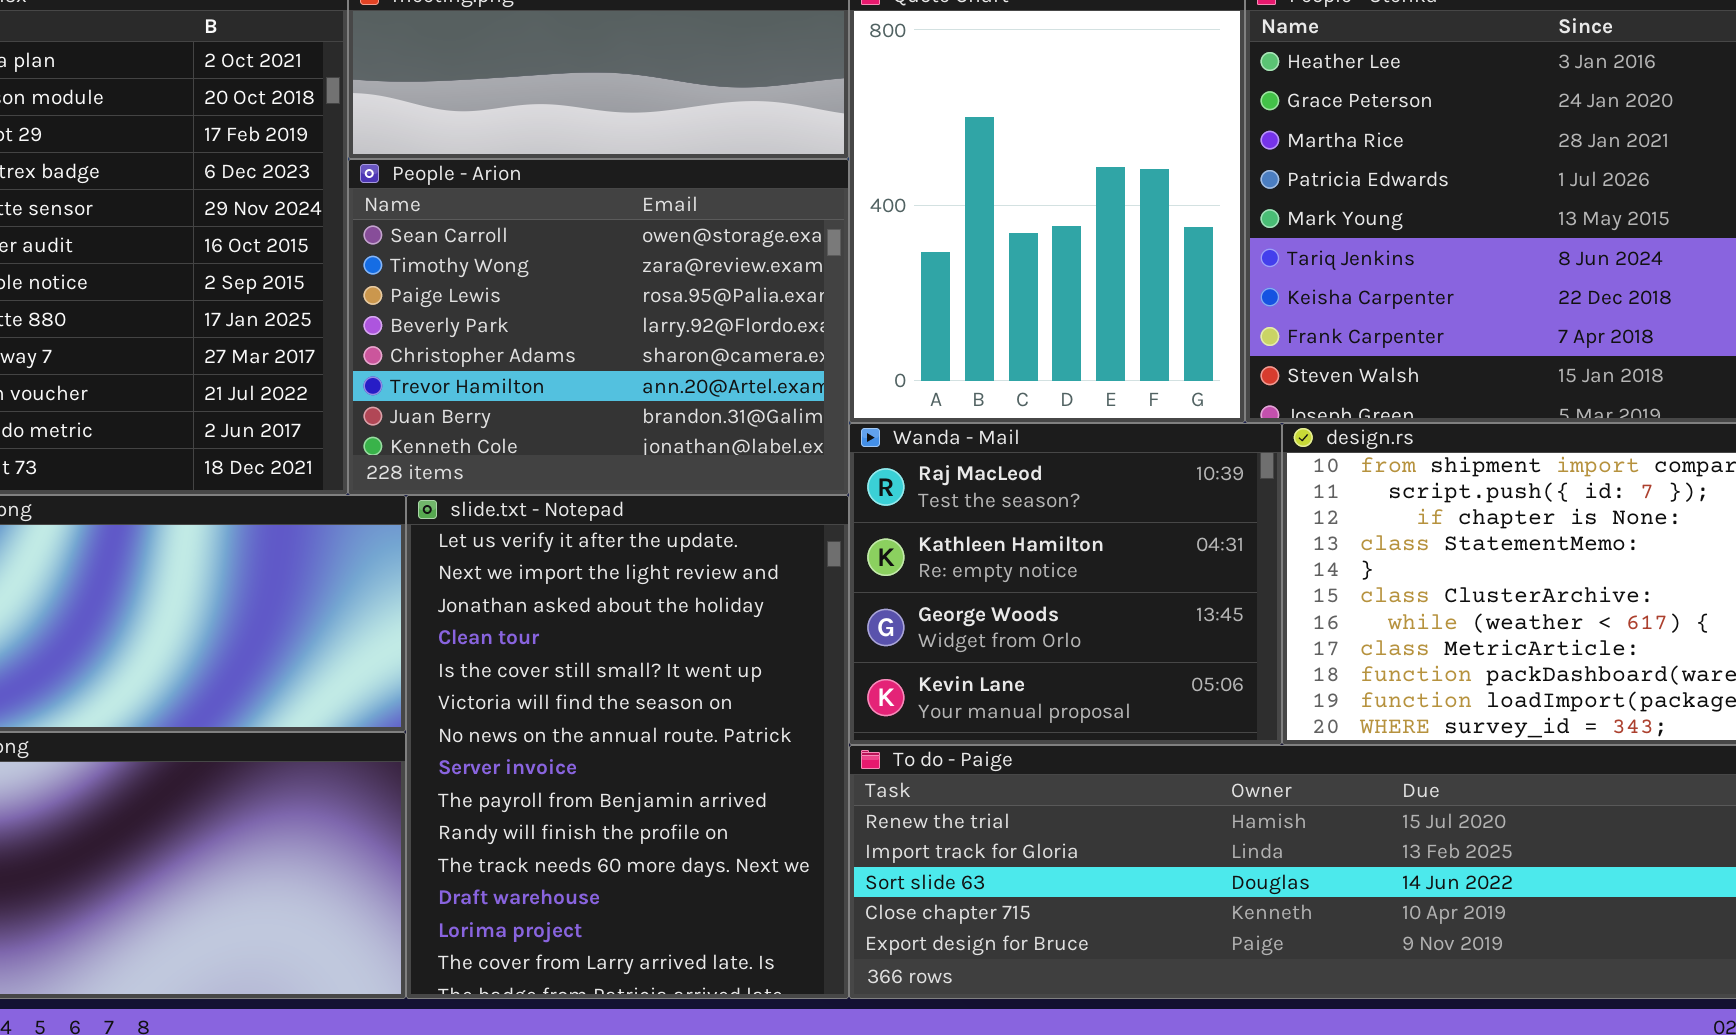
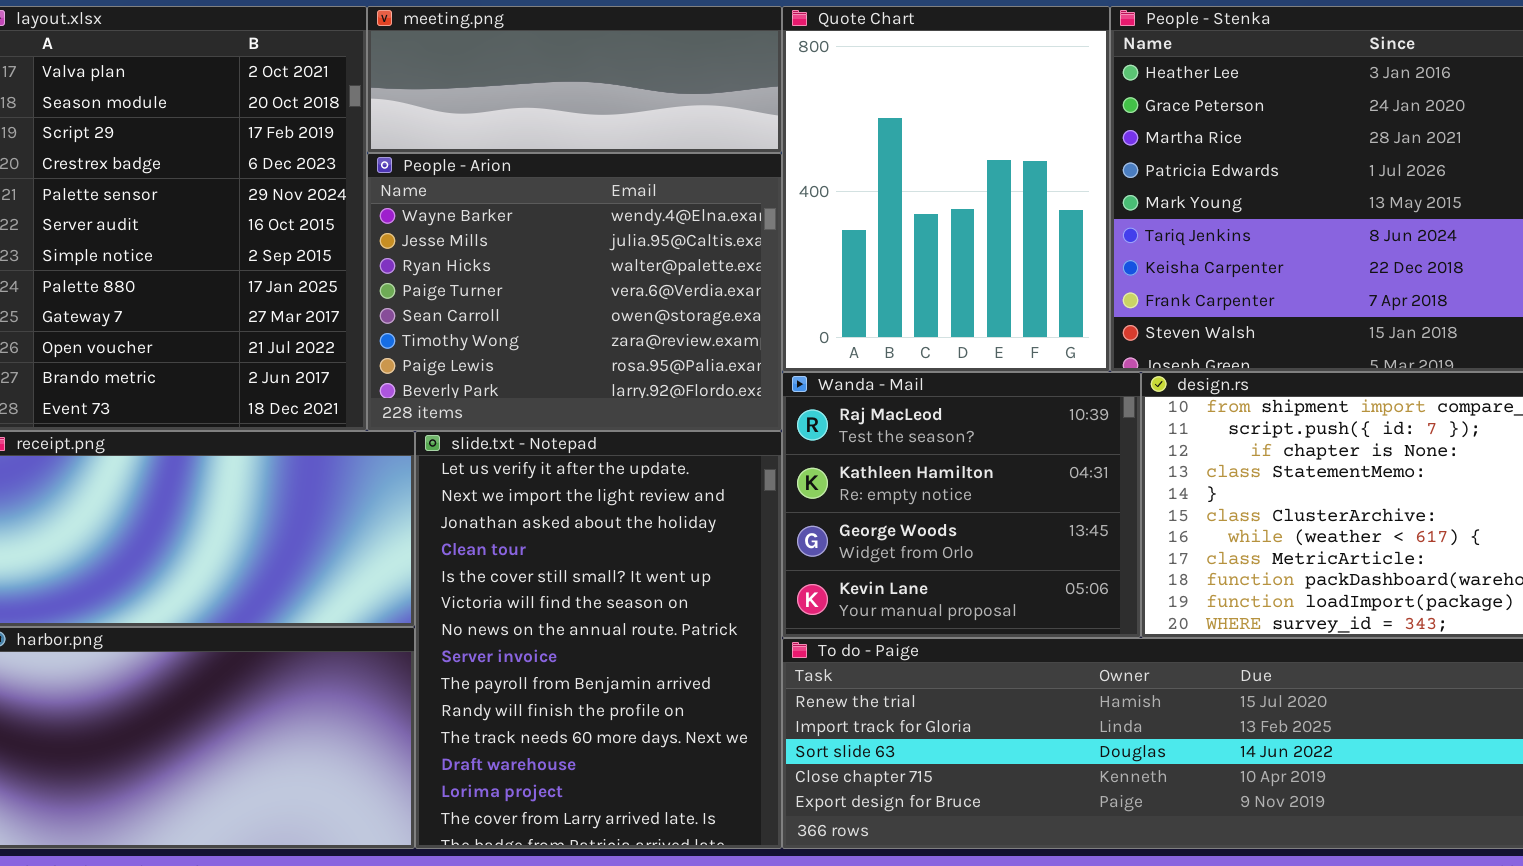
People - Arion: [348,159,849,495] -> [367,153,782,431], scrolled up 4 rows

